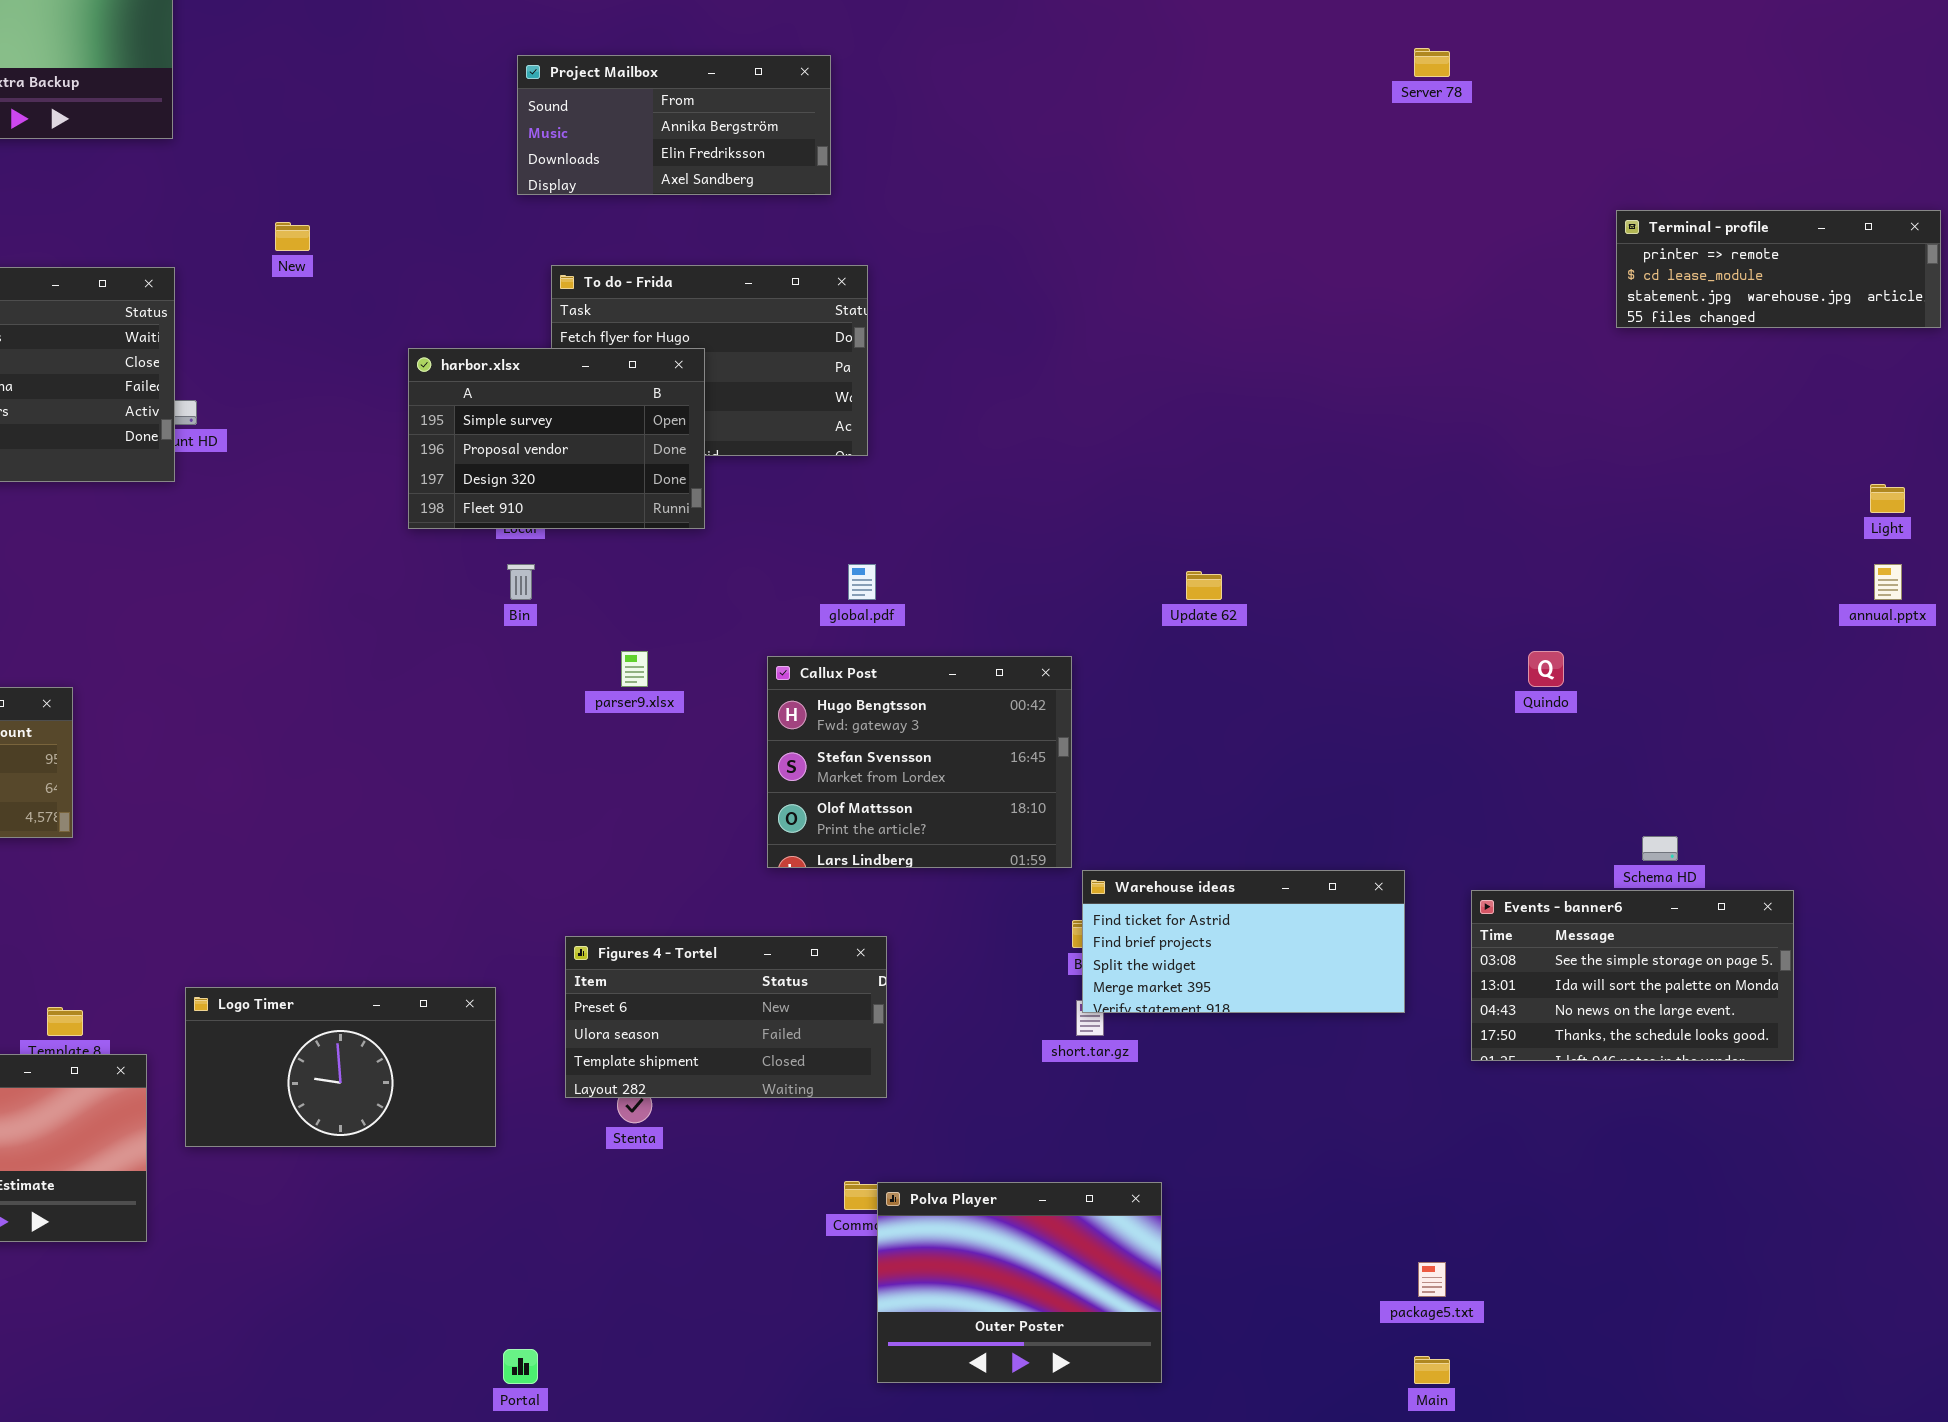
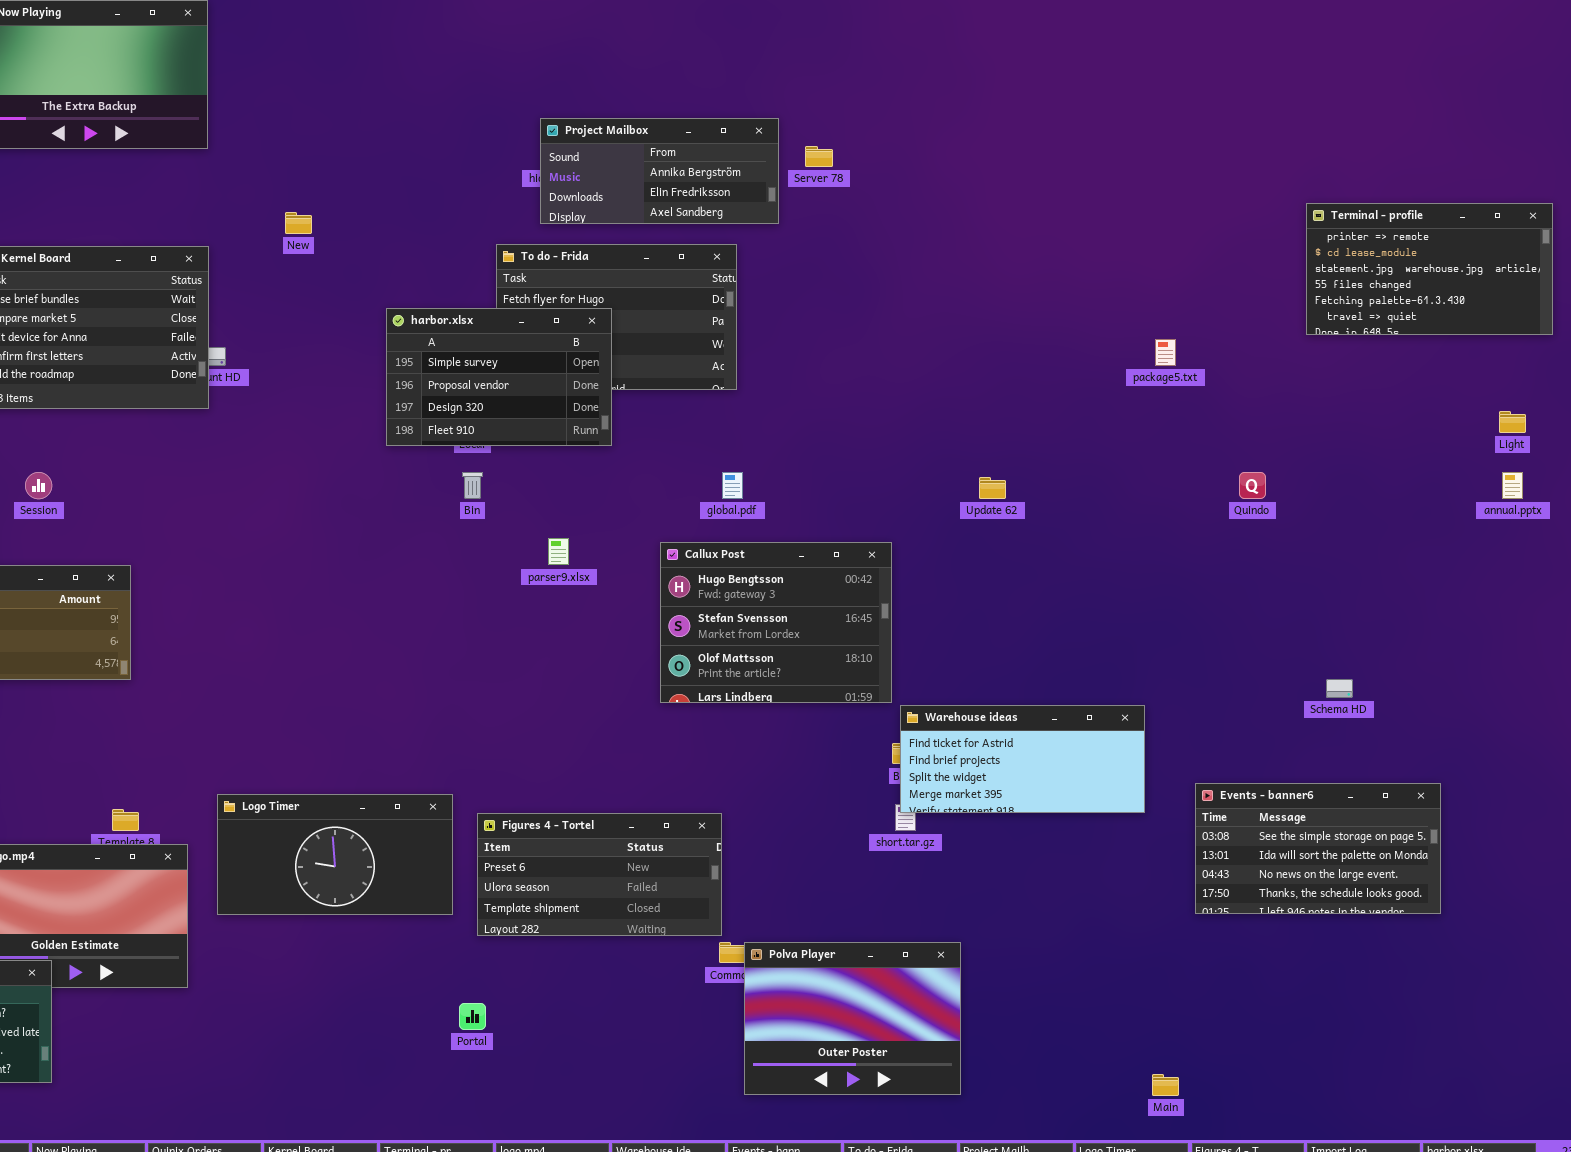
Server 78: [1414,48,1450,77] -> [805,146,833,167], moved
Project Mailbox: [517,55,831,195] -> [540,118,779,224], moved
Terminal - profile: [1616,210,1941,328] -> [1306,203,1553,335], resized
Quindo: [1528,651,1564,687] -> [1239,472,1266,499], moved
Events - banner6: [1471,890,1794,1061] -> [1195,783,1441,914], moved
Figures 4 - Tortel: [565,936,887,1098] -> [477,813,722,936], moved
package5.txt: [1418,1262,1446,1297] -> [1155,339,1176,366], moved
Portal: [503,1349,538,1384] -> [459,1003,486,1030], moved

